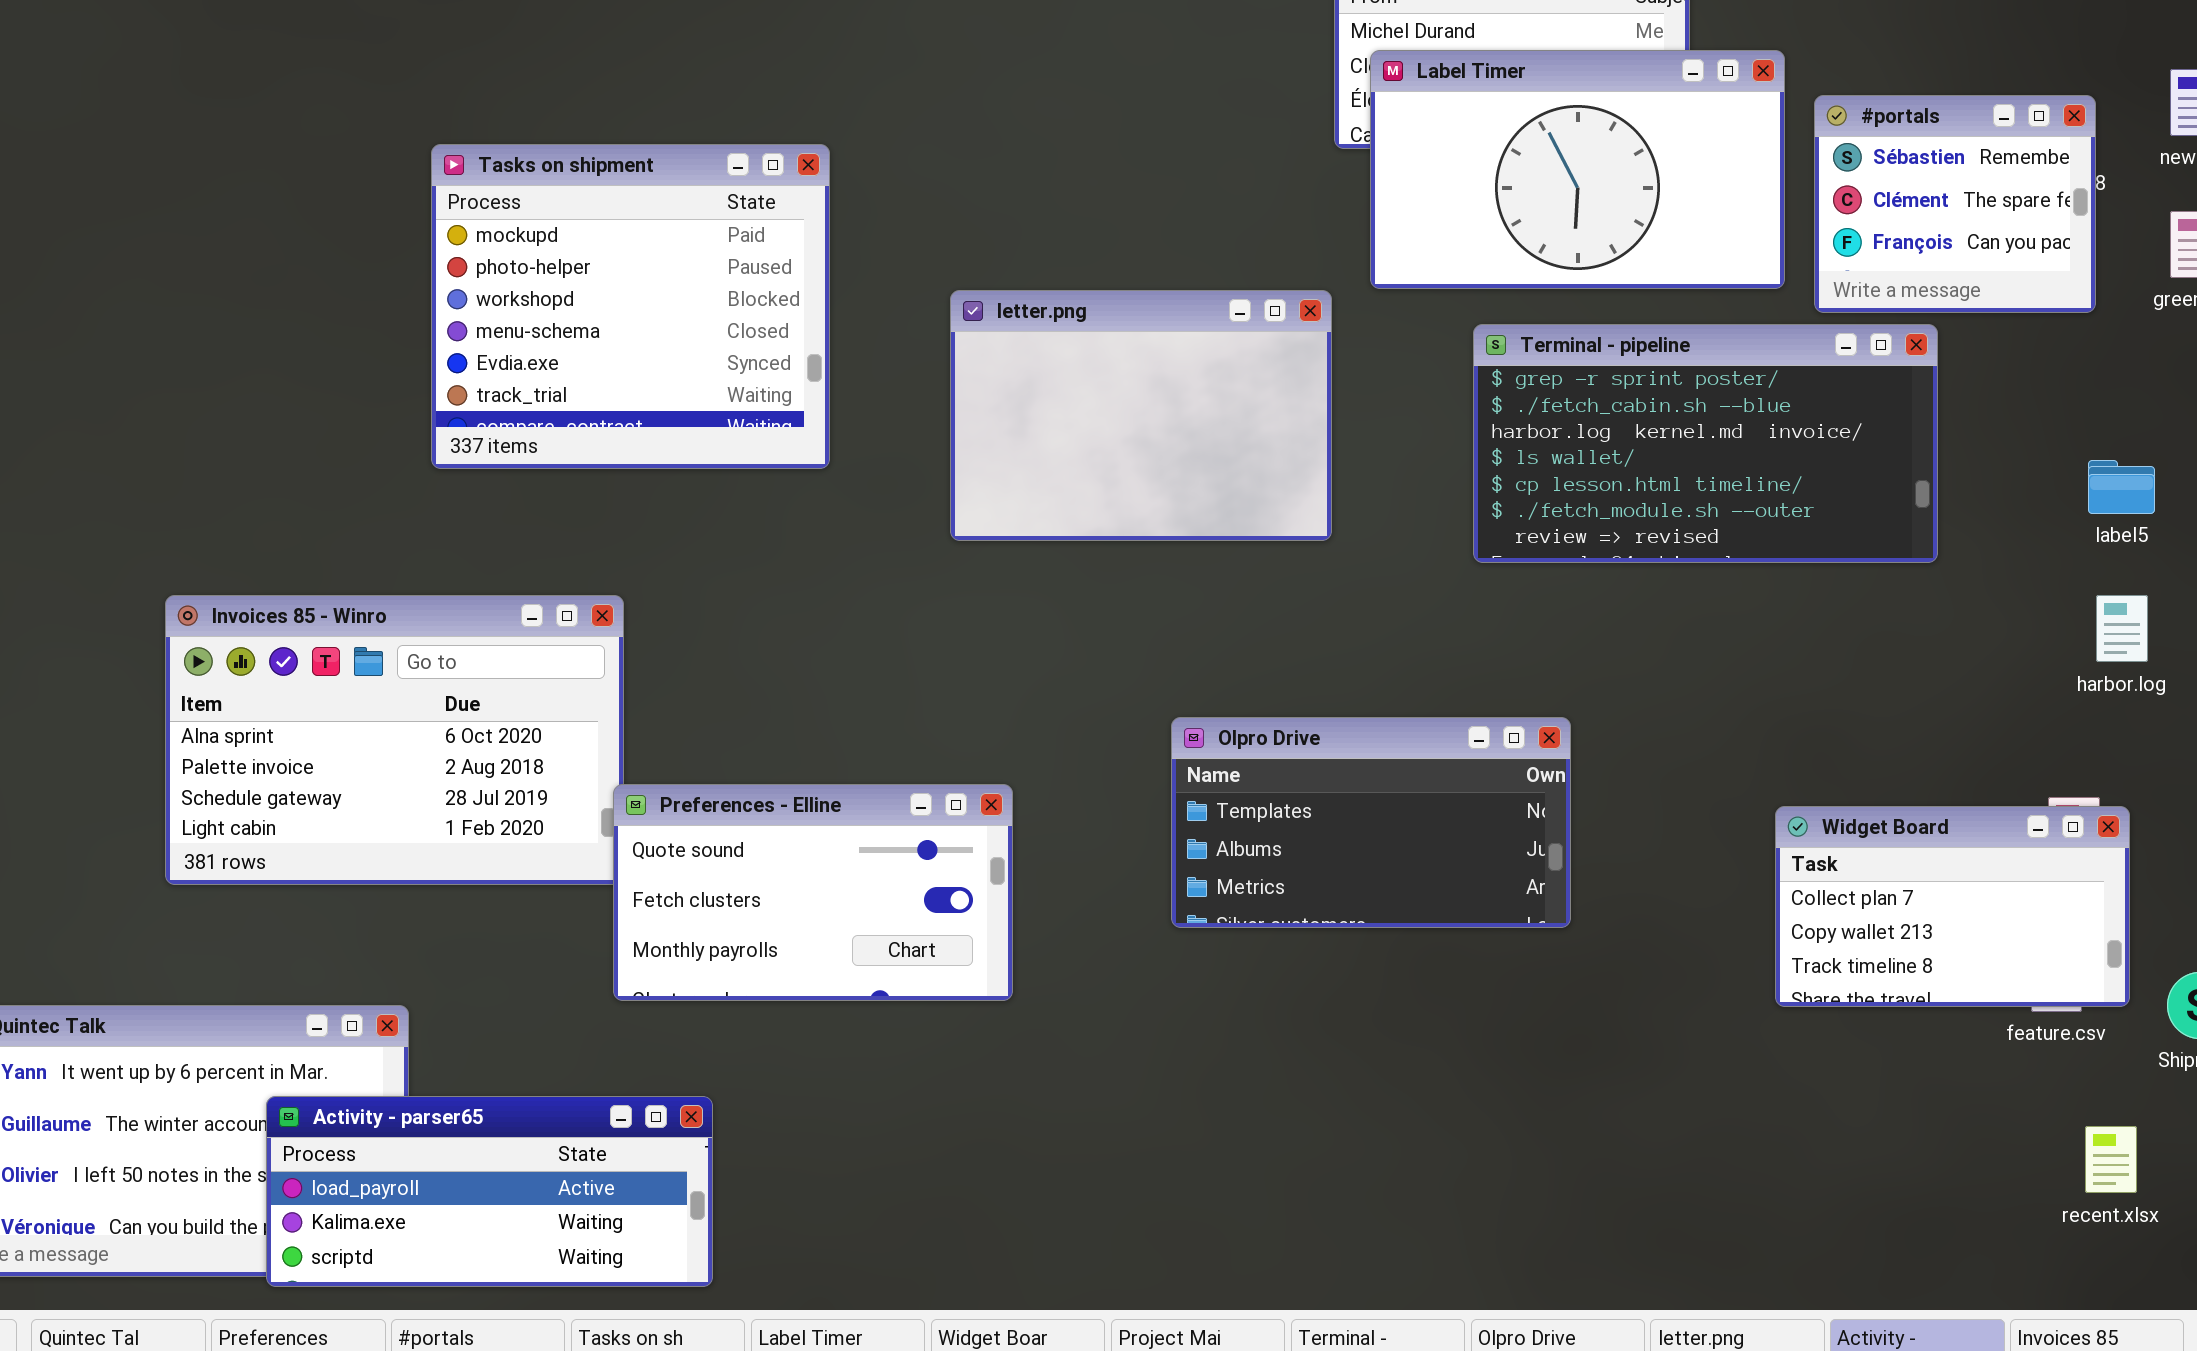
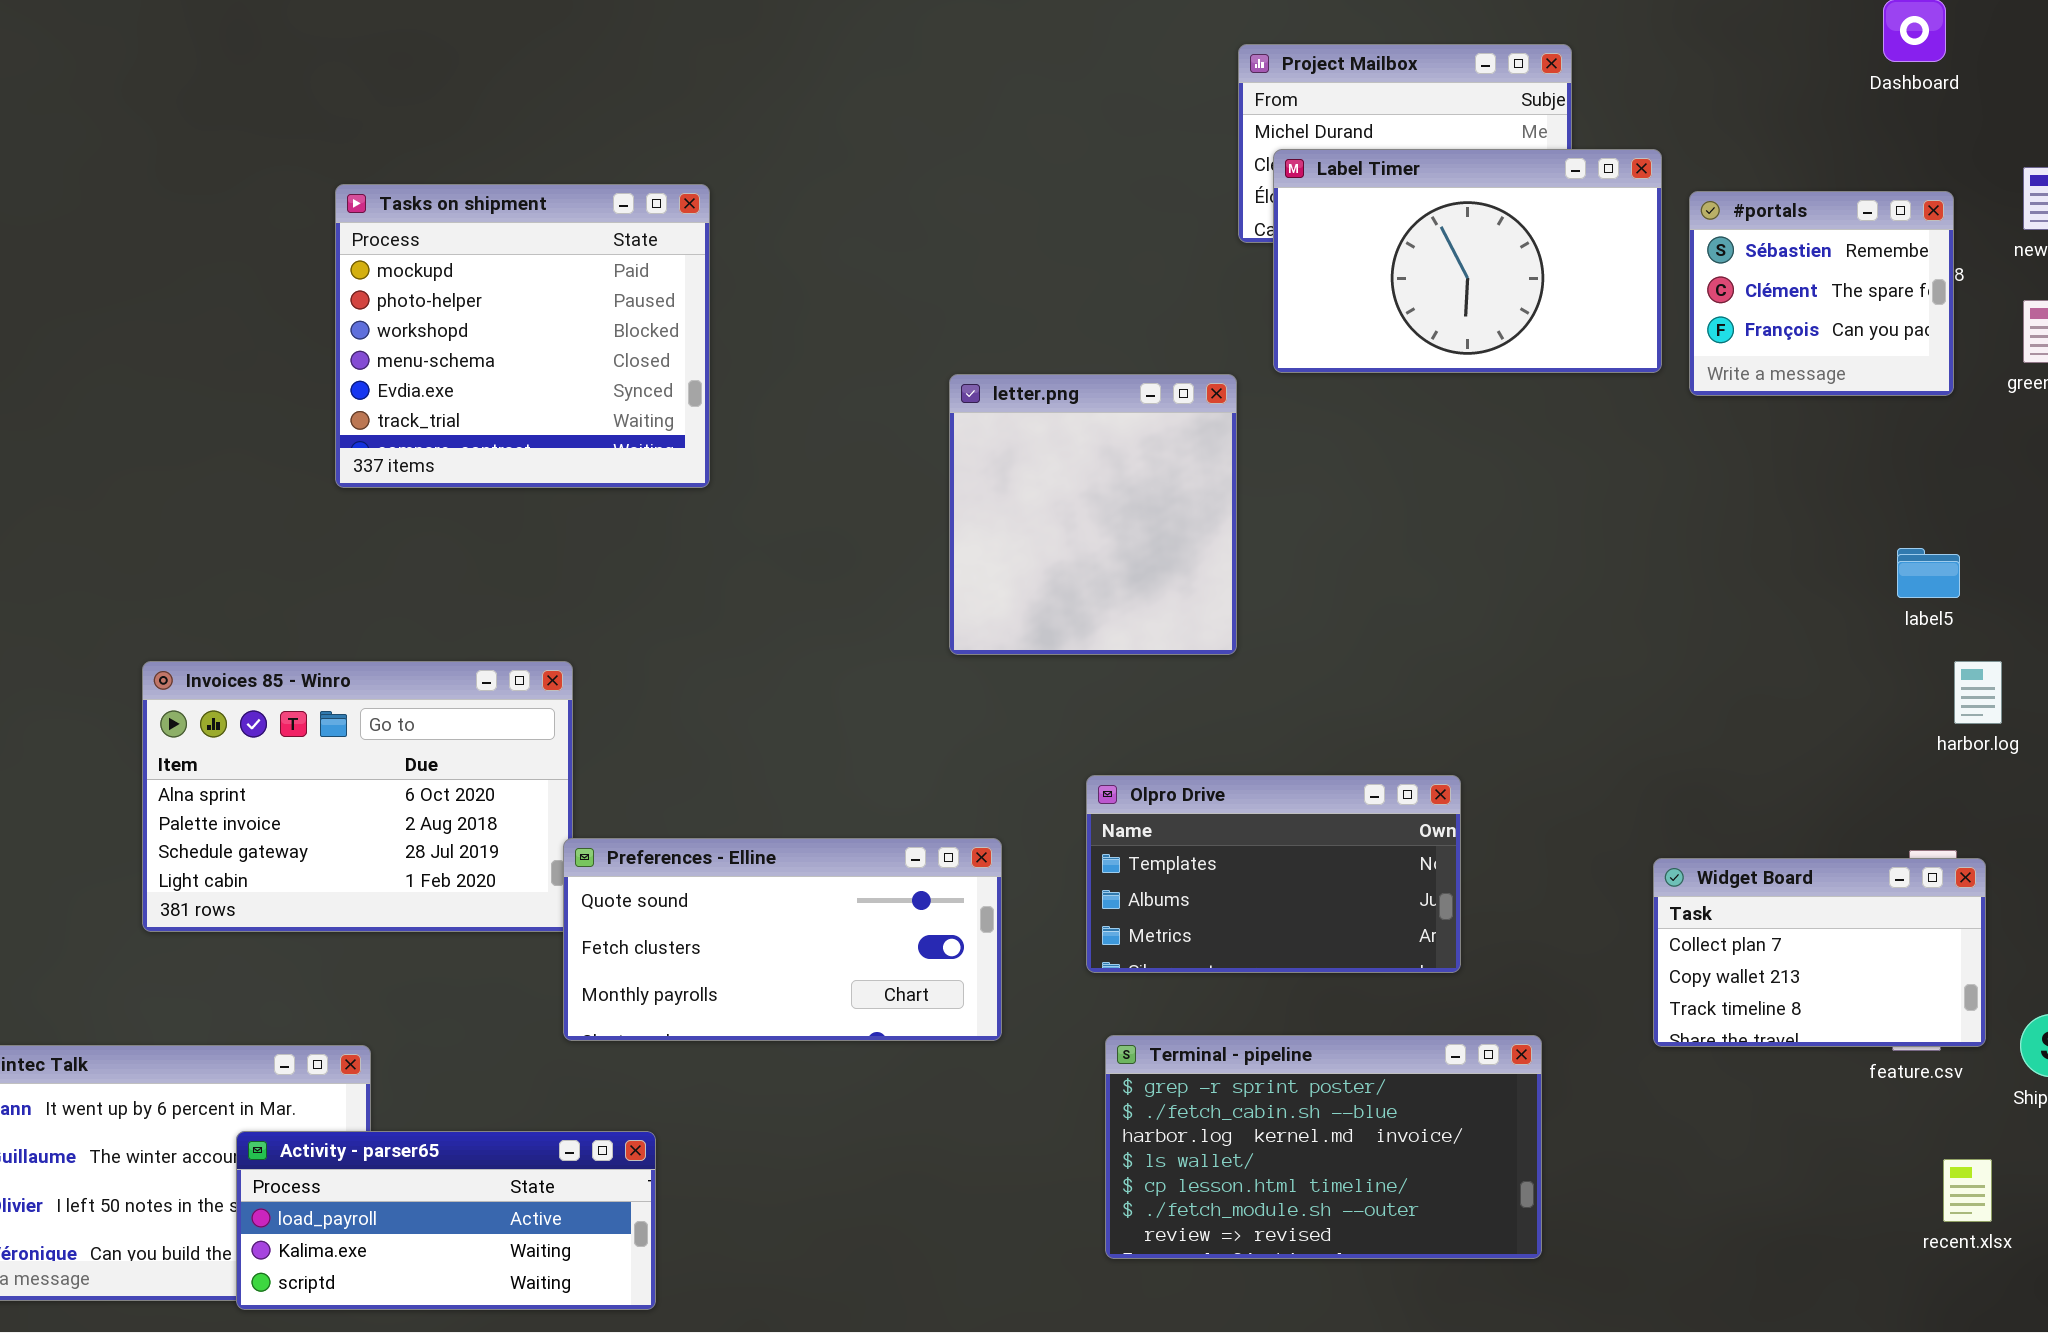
Tasks on shipment: [431,144,830,469] -> [335,184,710,488], moved
letter.png: [950,290,1332,541] -> [949,374,1237,655], resized
Terminal - pipeline: [1473,324,1938,563] -> [1105,1035,1542,1259], moved
label5: [2088,460,2155,514] -> [1897,548,1960,598], moved
Preferences - Elline: [613,784,1013,1001] -> [563,838,1002,1041], resized

